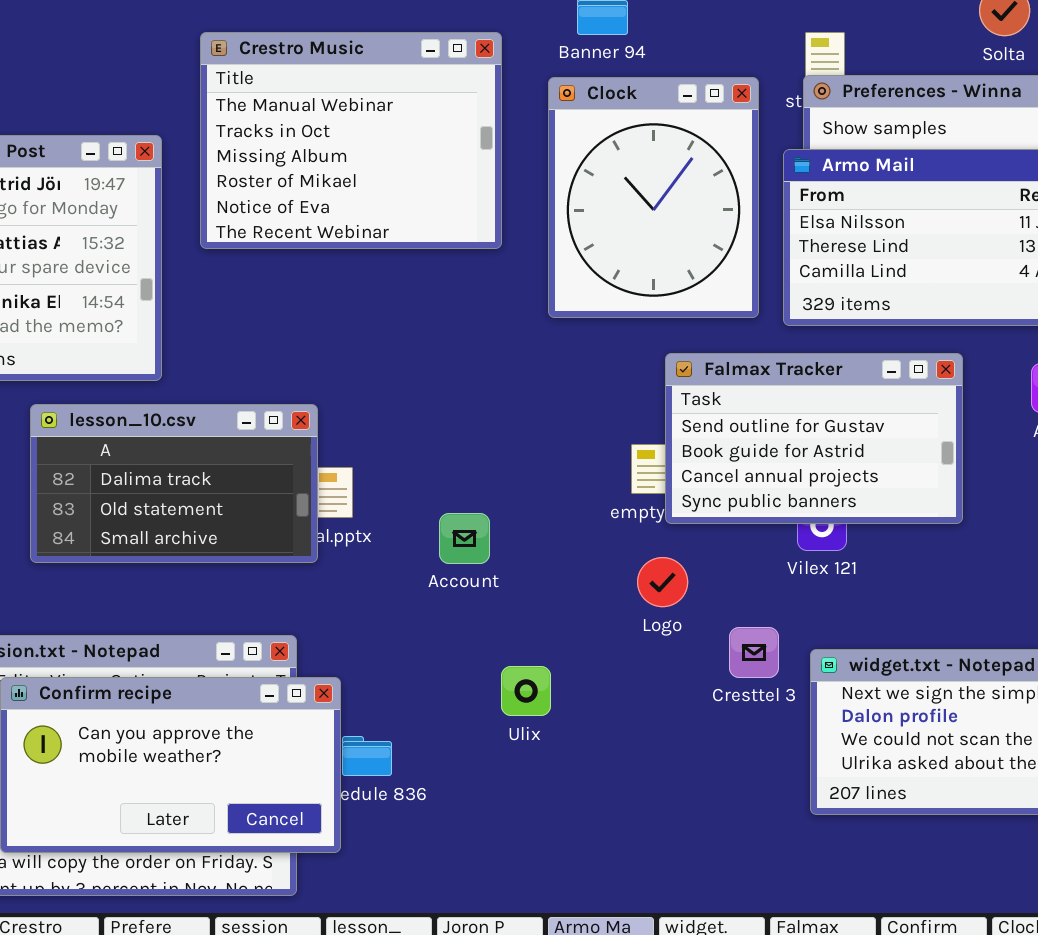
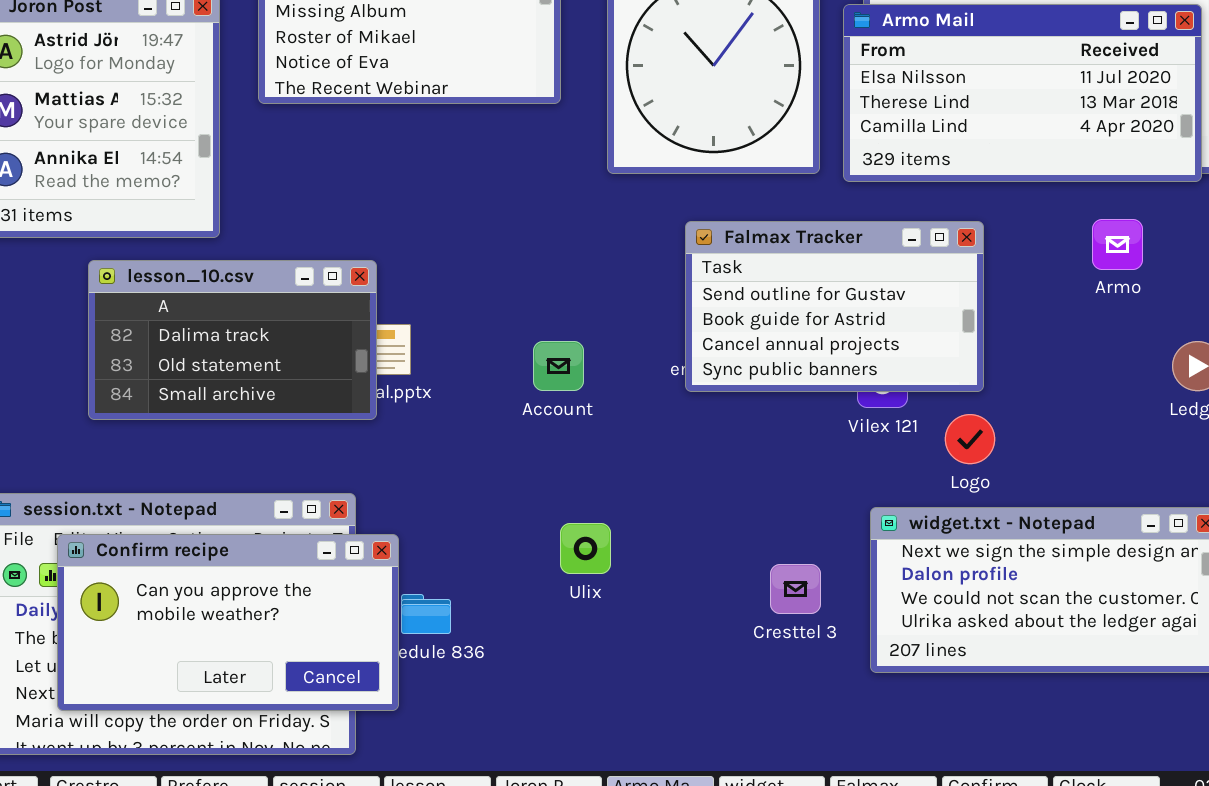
Falmax Tracker: [665,353,963,524] -> [685,221,984,392], moved
Account: [439,513,490,564] -> [533,341,584,391], moved
Logo: [637,557,688,607] -> [945,414,995,464], moved
Cresttel 3: [729,627,779,678] -> [770,564,821,614], moved

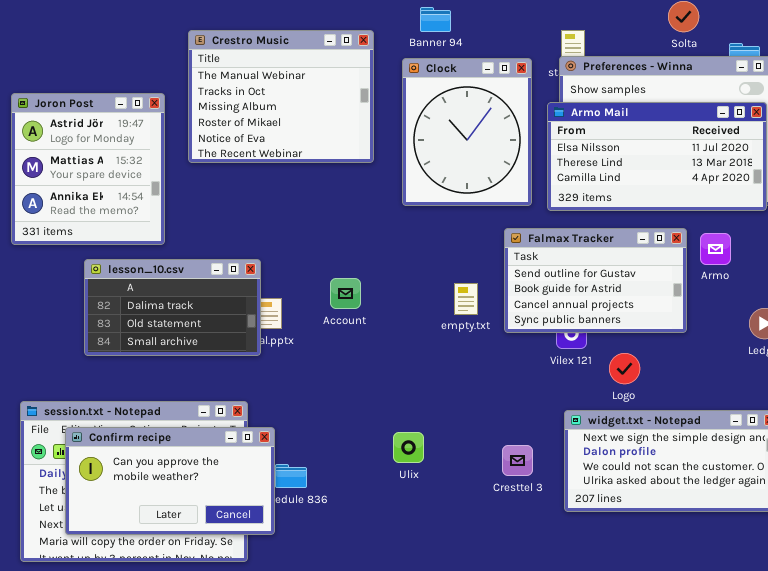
Falmax Tracker: [685,221,984,392] -> [504,228,687,333], moved
Account: [533,341,584,391] -> [330,278,361,309], moved
Ulix: [560,523,611,574] -> [393,432,424,463], moved

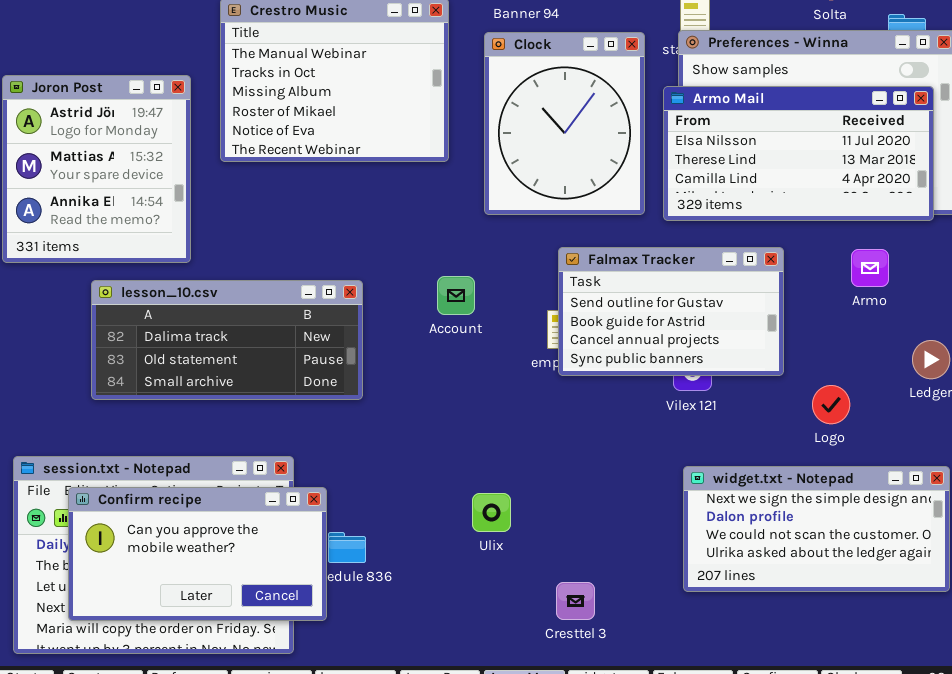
Falmax Tracker: [504,228,687,333] -> [558,247,784,376], moved
lesson_10.csv: [84,259,261,356] -> [91,280,363,400], resized
Account: [330,278,361,309] -> [437,276,475,315], moved
Logo: [609,353,640,384] -> [812,385,850,424], moved
Cresttel 3: [502,445,533,476] -> [556,582,595,620], moved

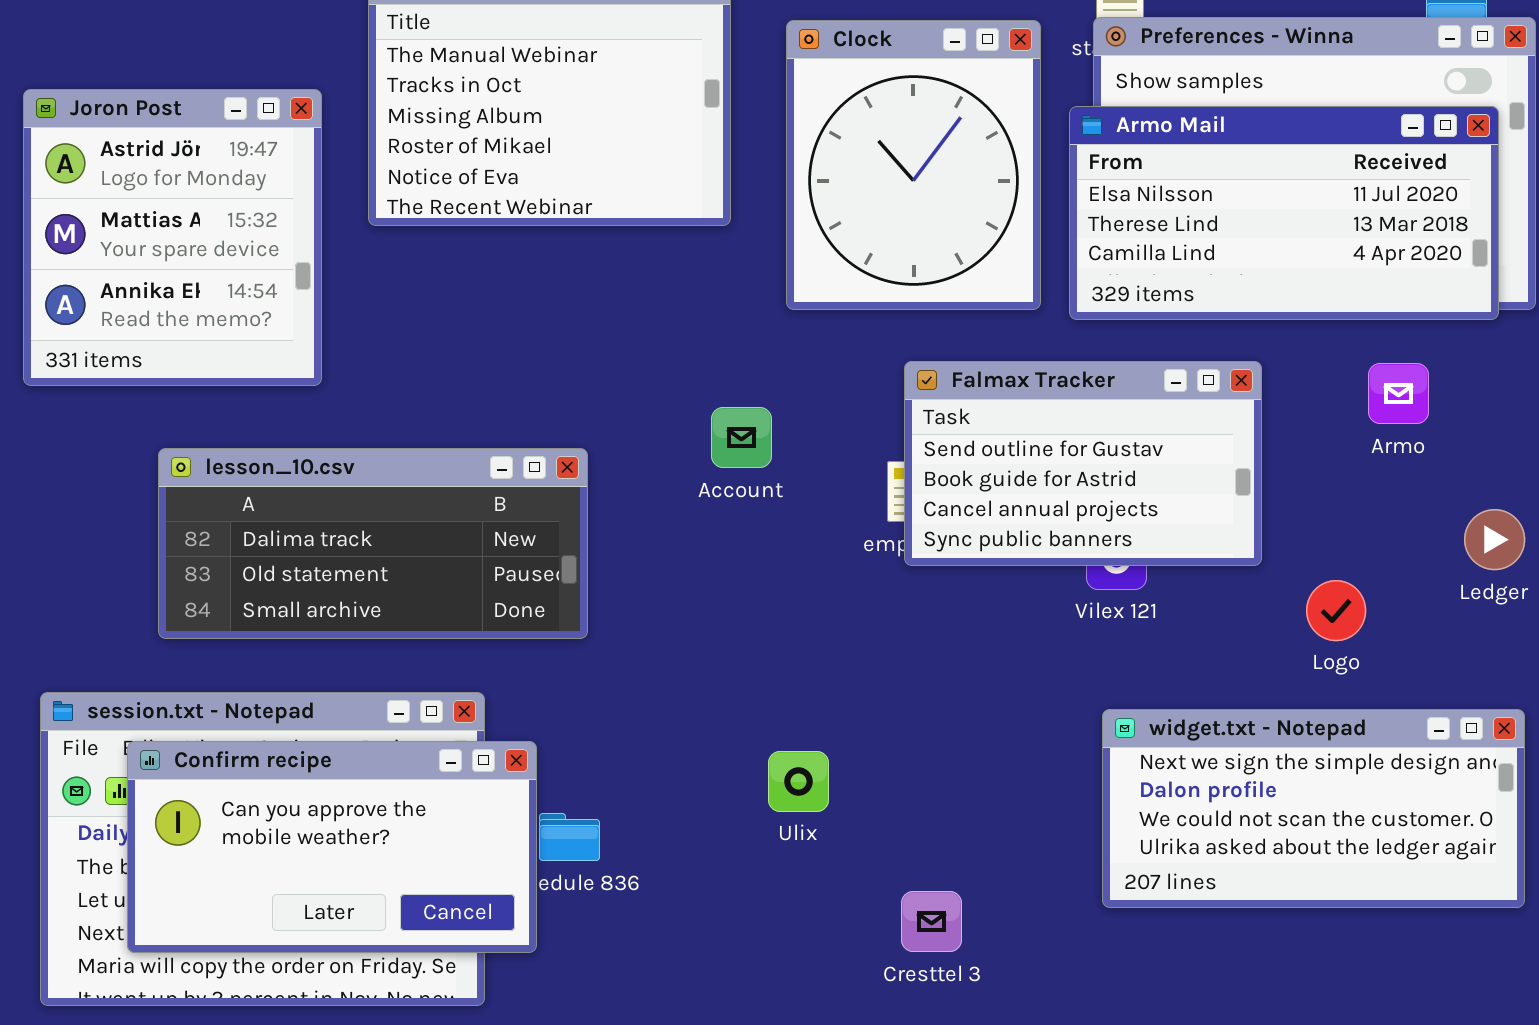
lesson_10.csv: [91,280,363,400] -> [158,448,588,639], moved

